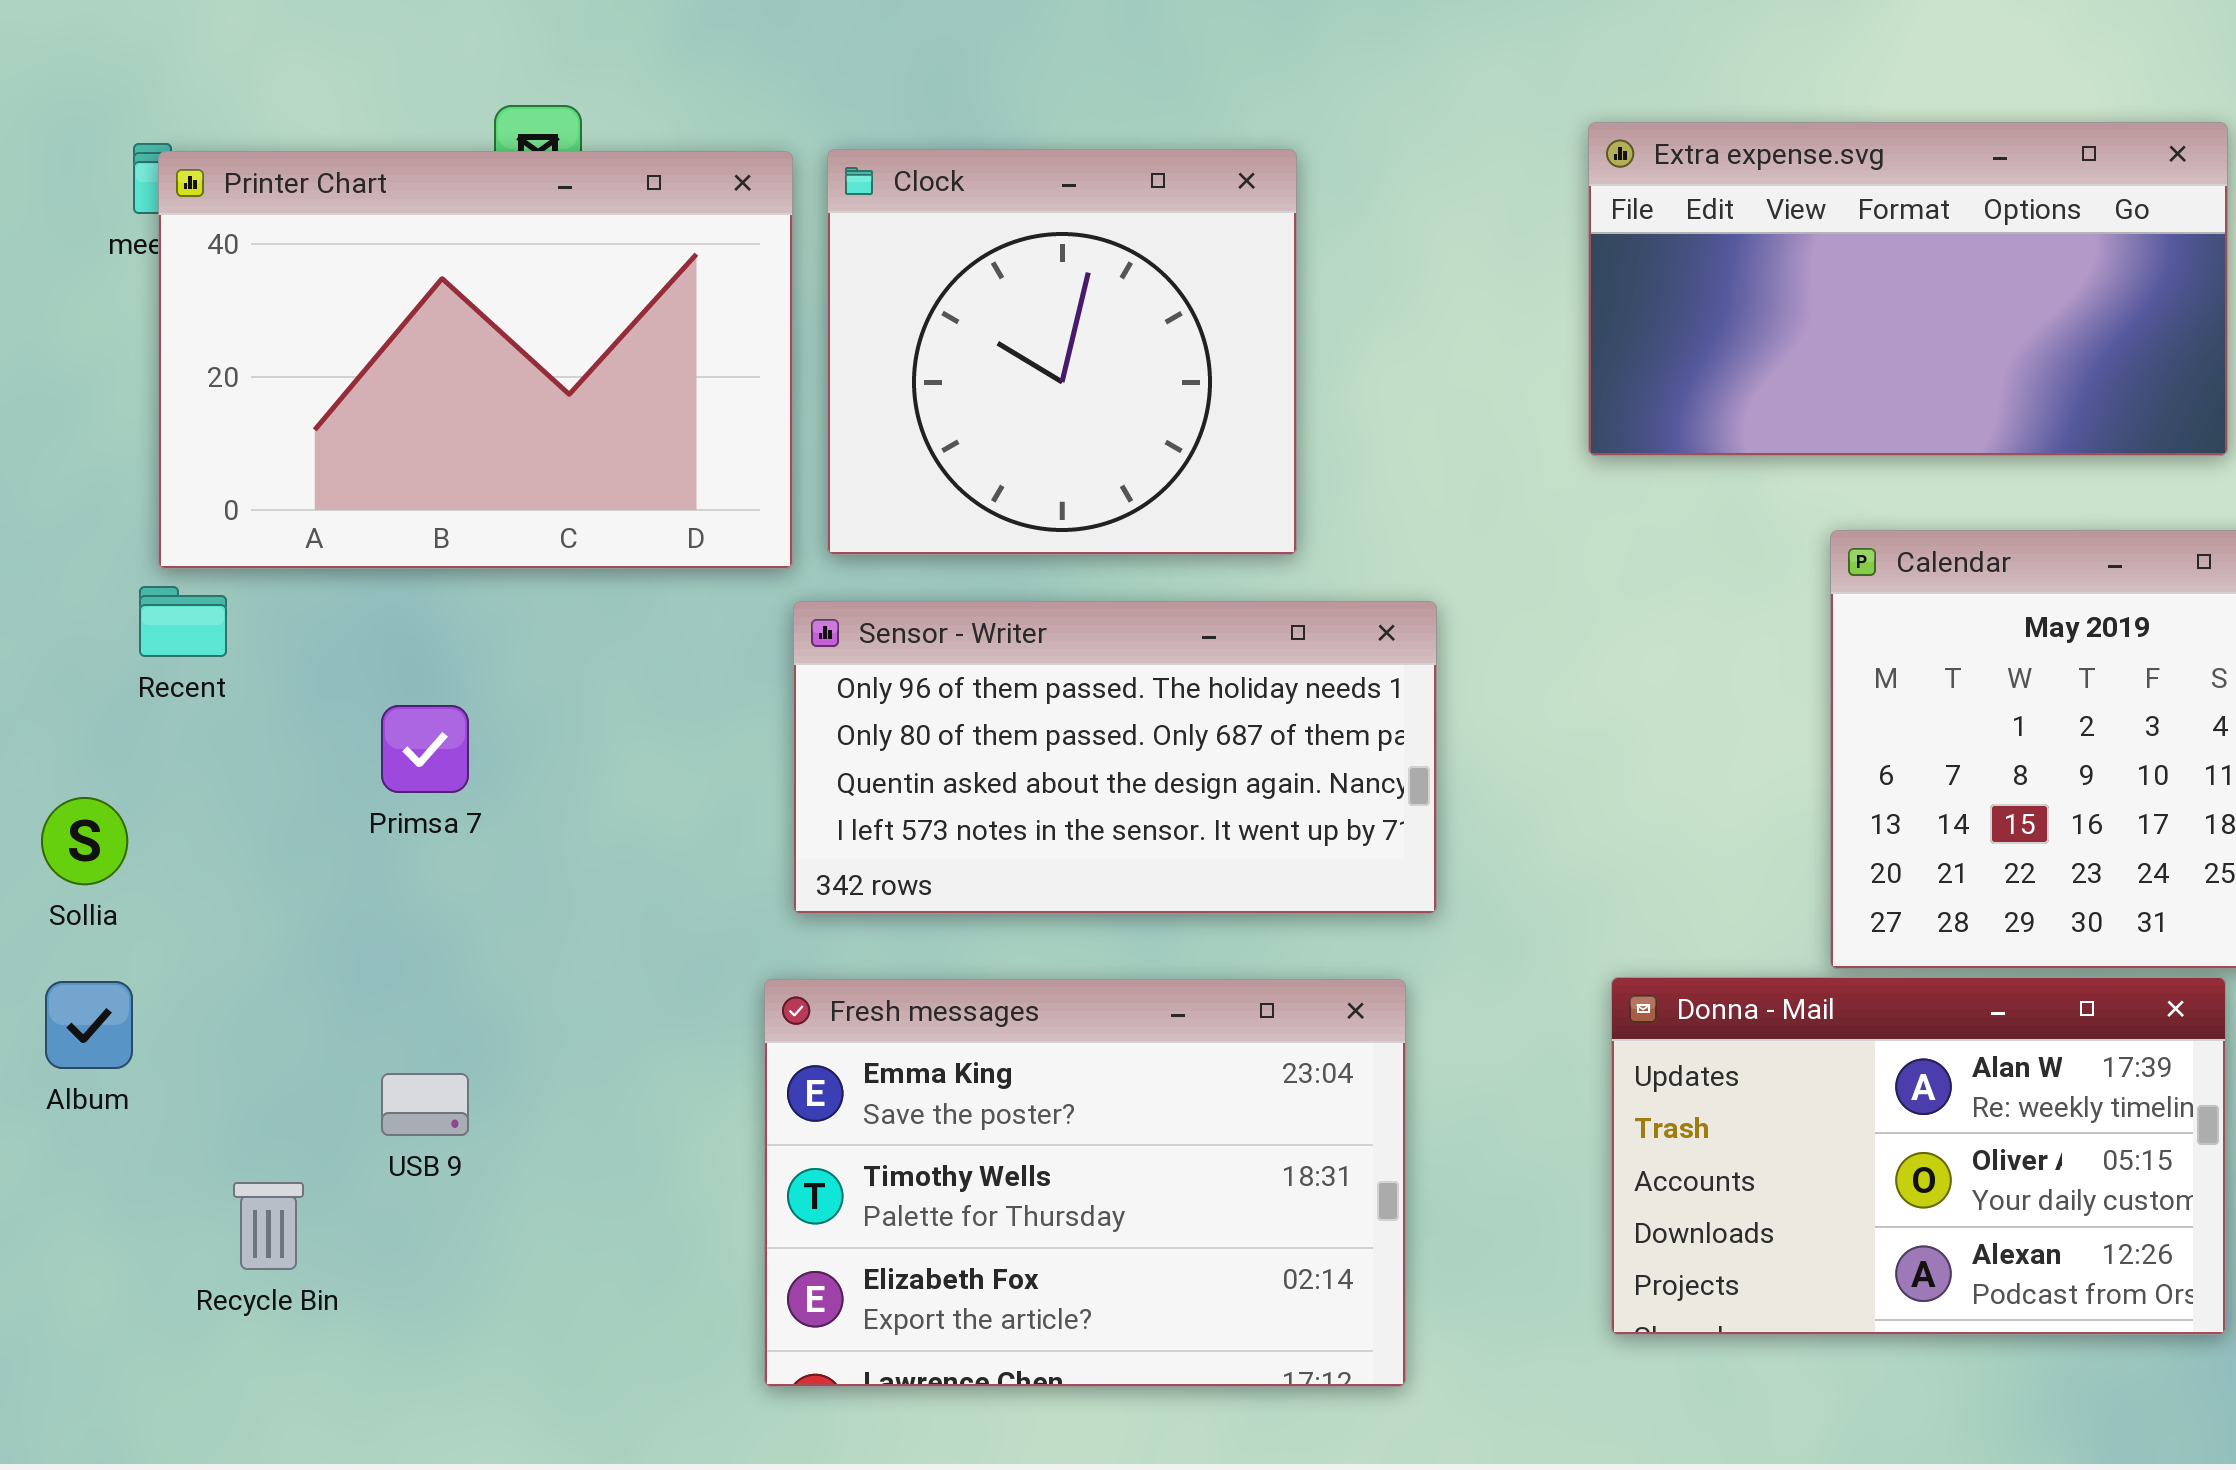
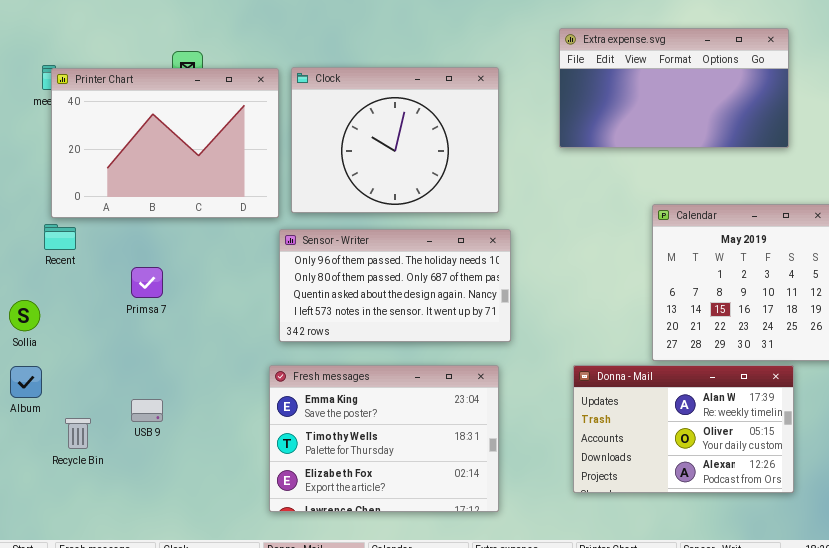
Extra expense.svg: [1588,122,2228,456] -> [559,28,789,148], moved
Clock: [827,149,1297,555] -> [291,67,499,213], resized
Recycle Bin: [233,1182,304,1270] -> [65,418,91,449], moved

